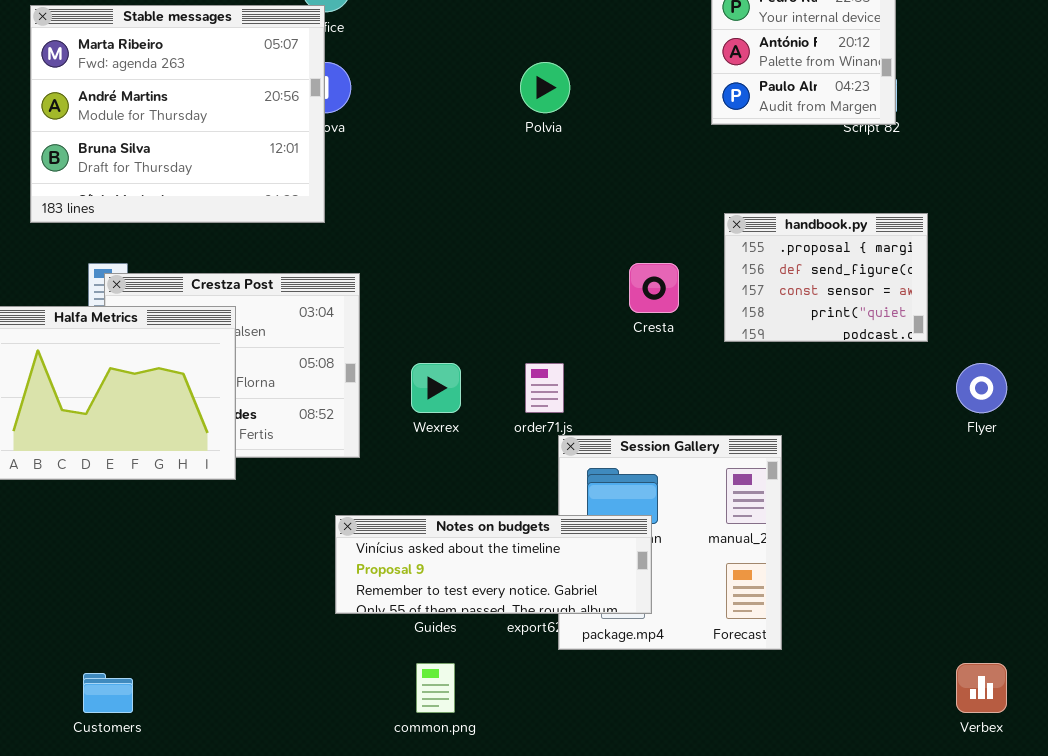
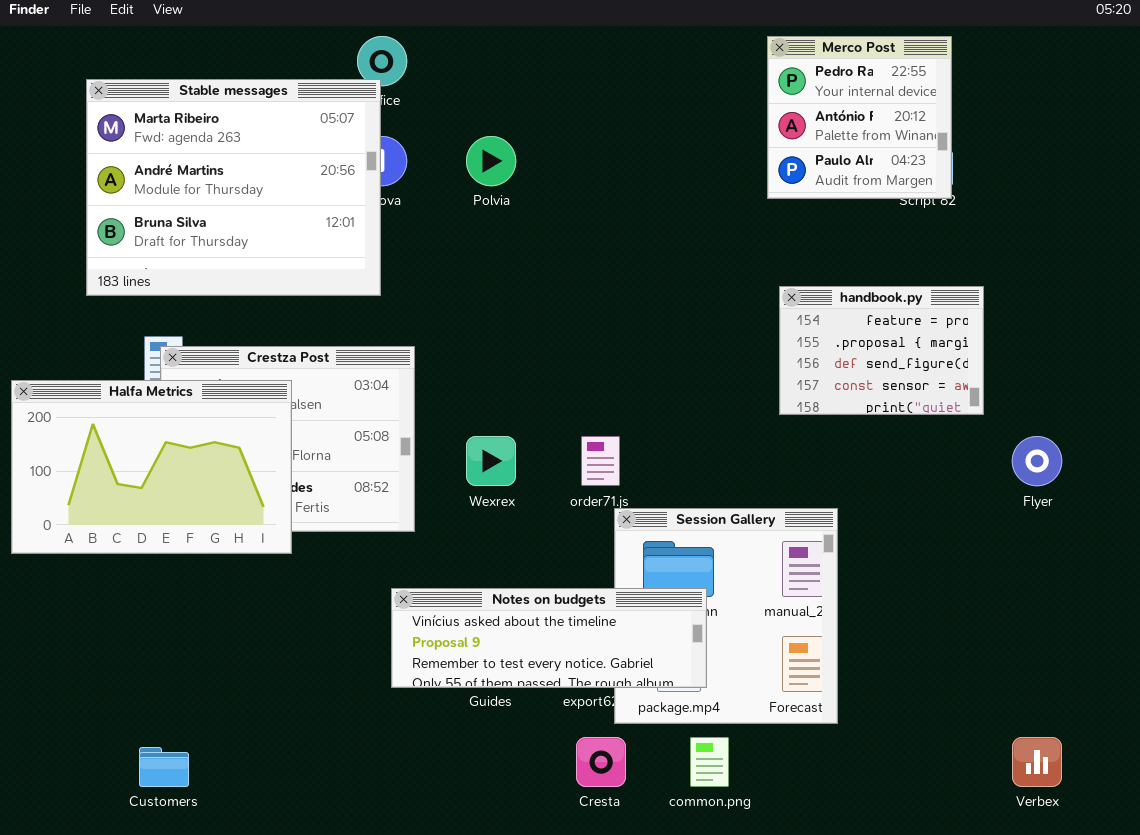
Polvia: [520,62,570,113] -> [466,136,516,186], moved
handbook.py: [724,213,928,342] -> [779,286,984,415], scrolled up 1 row
Cresta: [629,263,679,313] -> [576,737,626,787], moved
common.png: [416,663,455,713] -> [690,737,729,787], moved

